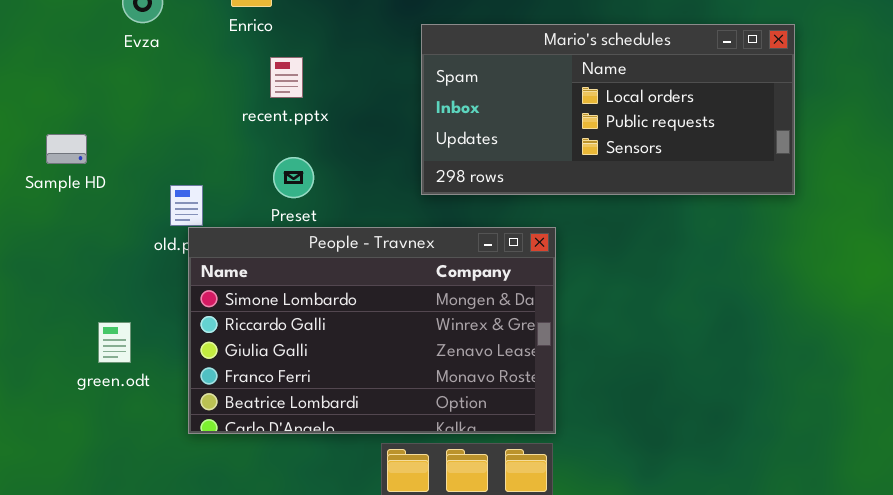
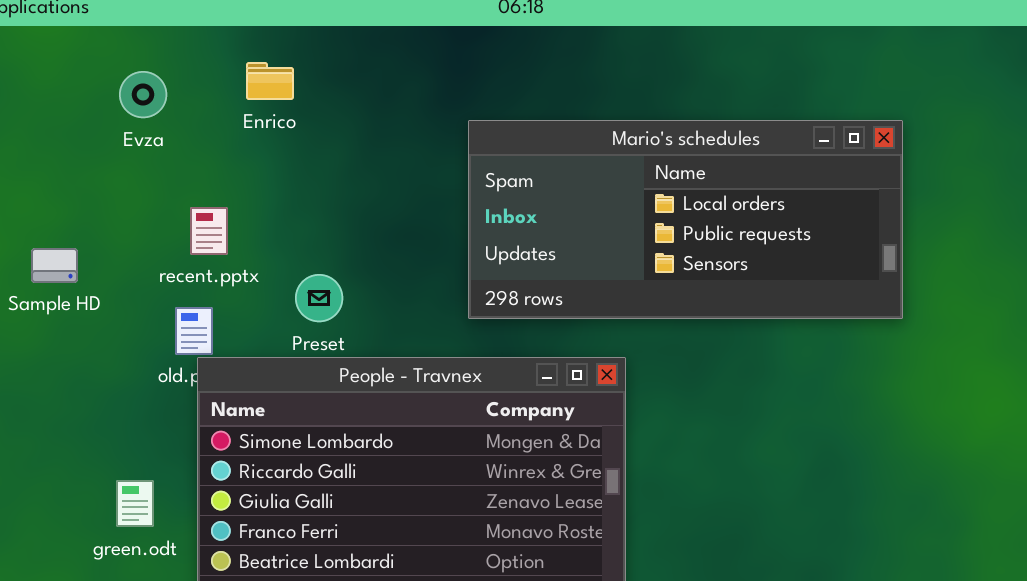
recent.pptx: [270,57,303,98] -> [190,207,228,255], moved
green.odt: [98,322,131,363] -> [116,480,154,527], moved

